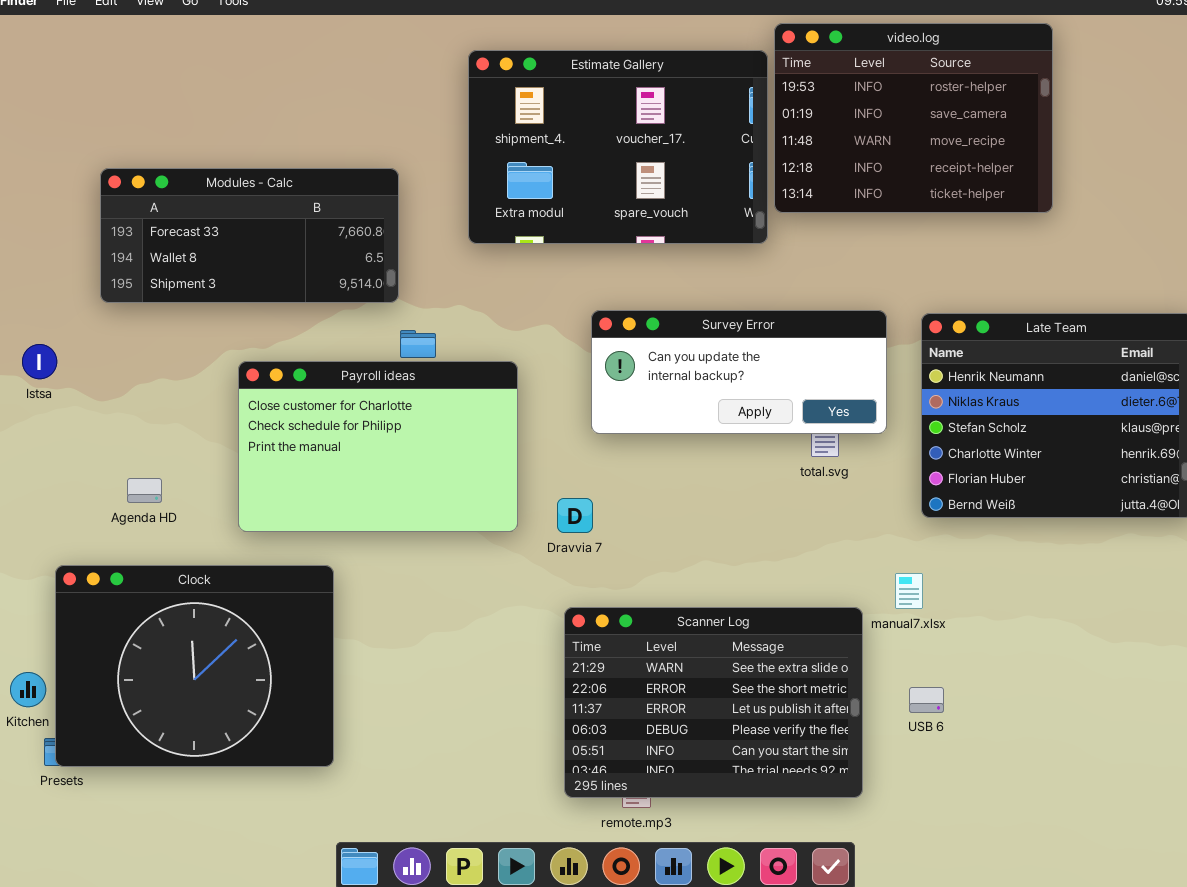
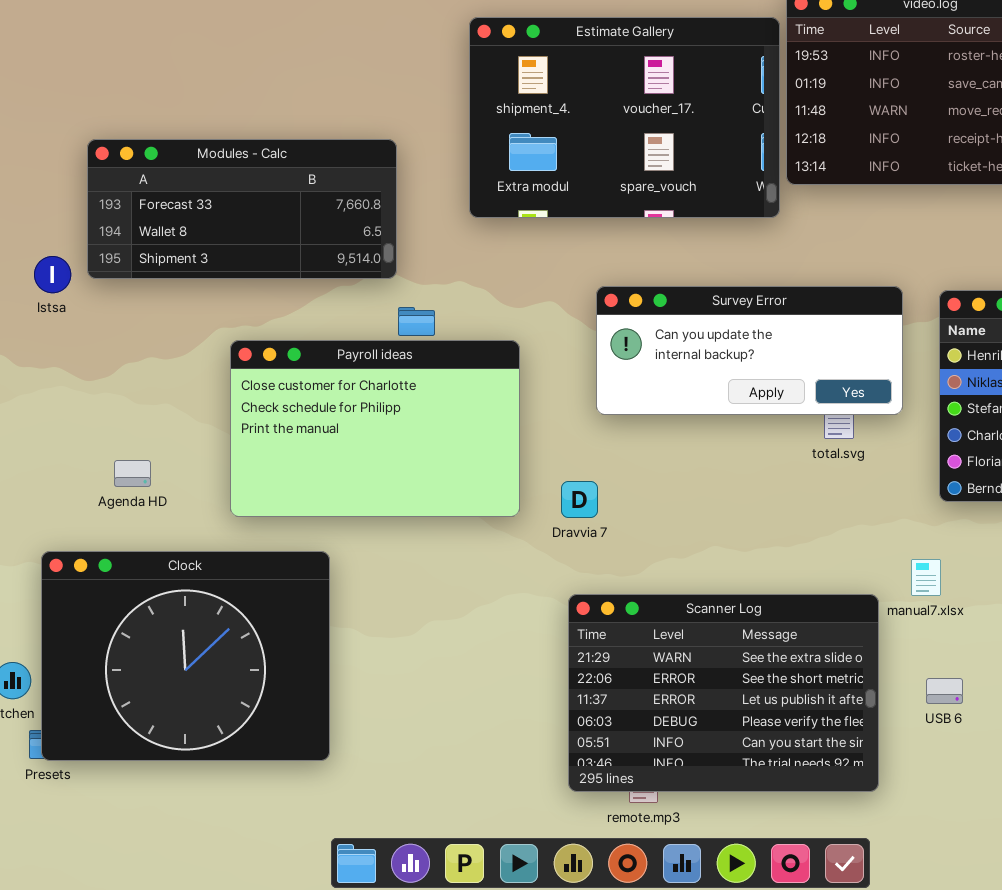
Istsa: [22,344,57,379] -> [34,256,71,293], moved

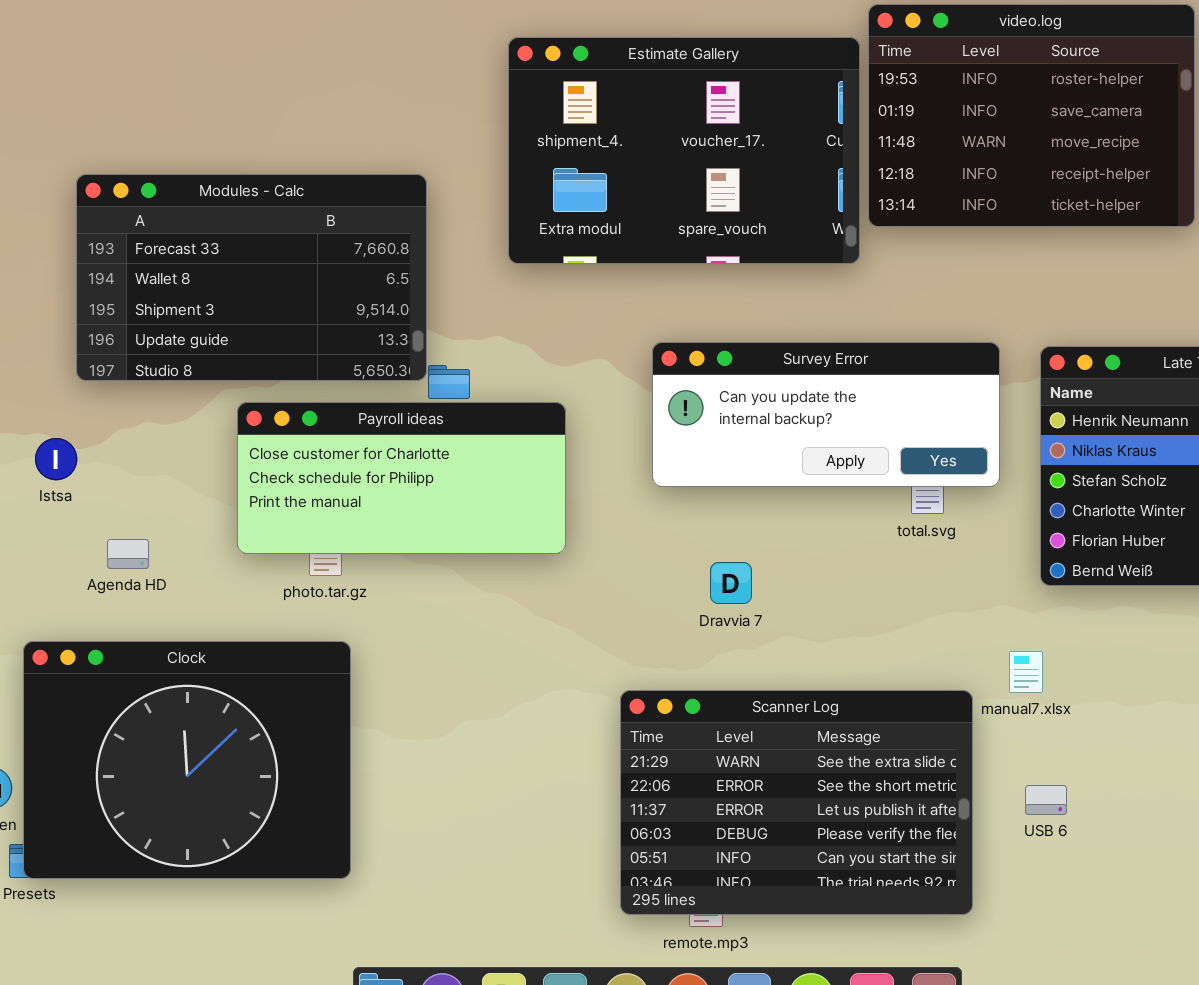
Modules - Calc: [87,139,397,279] -> [76,174,427,381], resized
Istsa: [34,256,71,293] -> [35,438,77,480], moved
Payroll ideas: [230,340,520,517] -> [237,402,566,554], resized
Dravvia 7: [561,481,598,518] -> [710,562,752,604], moved

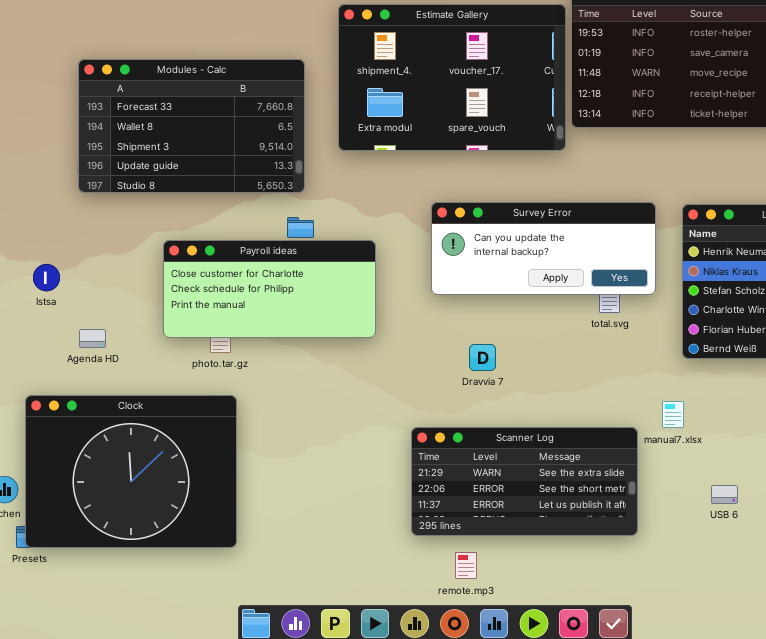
Modules - Calc: [76,174,427,381] -> [78,59,305,193], moved
Scanner Log: [620,690,973,915] -> [411,427,638,536], resized
USB 6: [1025,785,1067,815] -> [711,485,738,504], moved

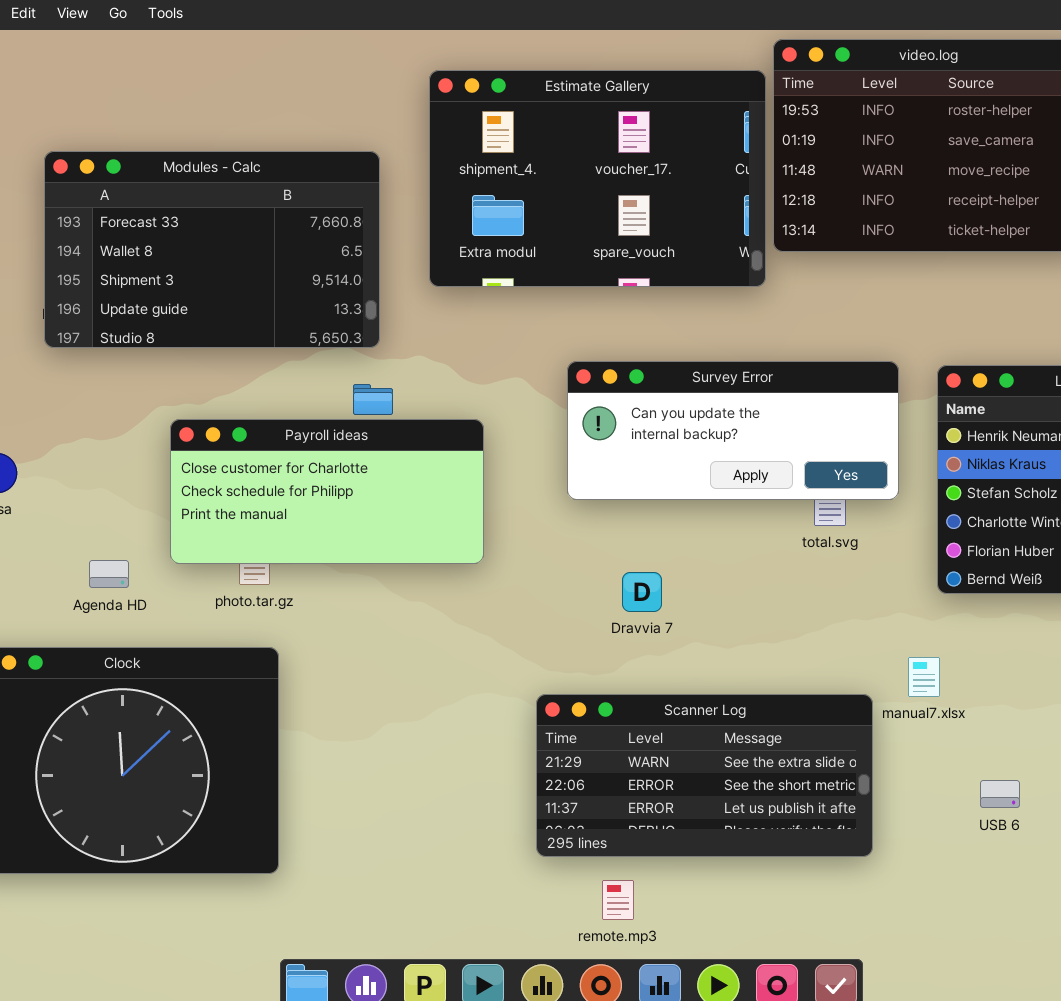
Agenda HD: [79,329,106,348] -> [89,560,129,588], moved

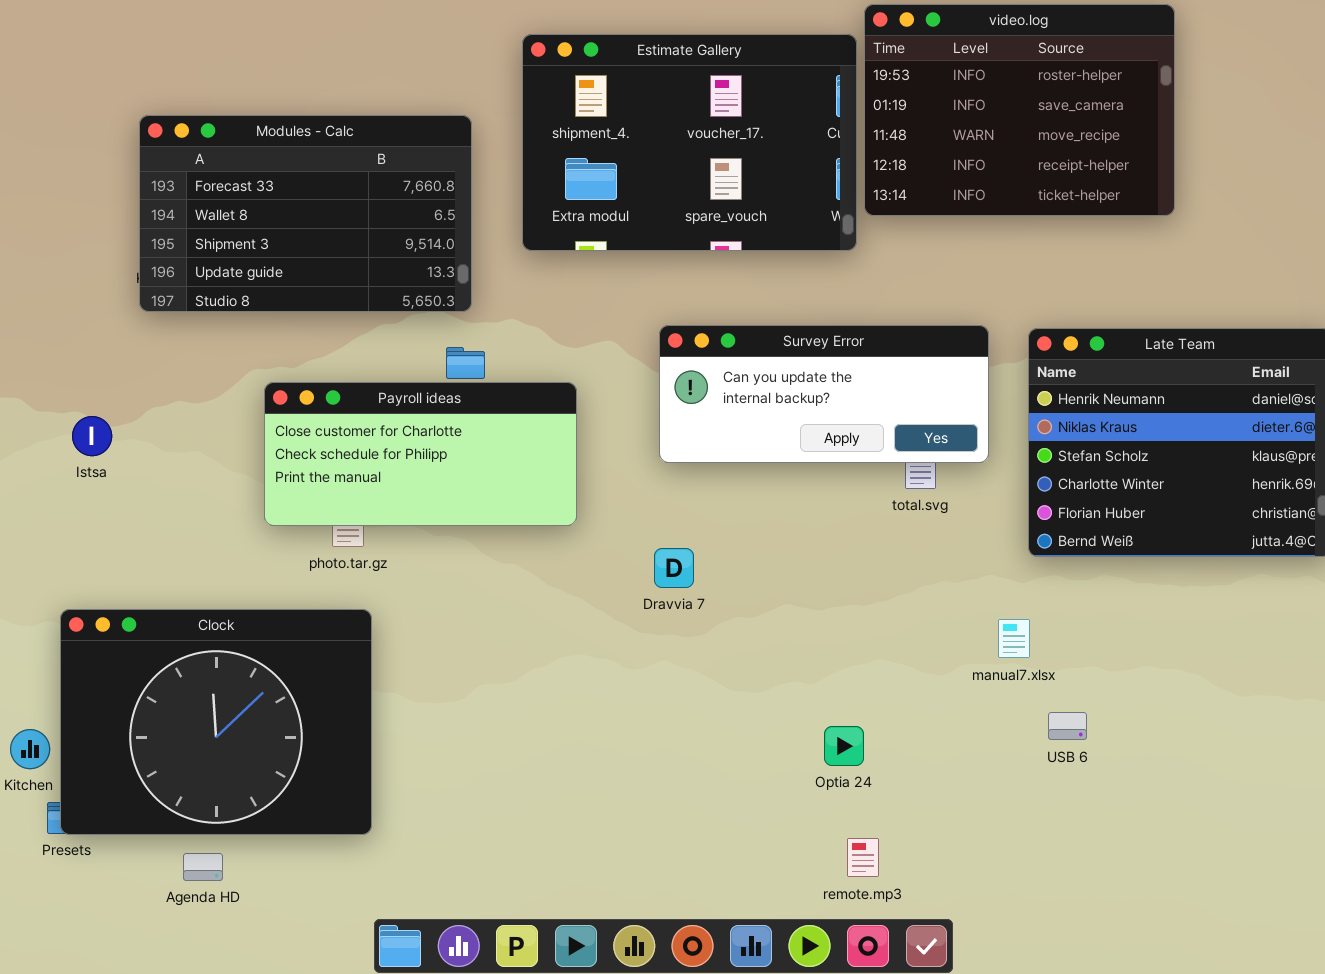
Agenda HD: [89,560,129,588] -> [183,853,223,881], moved
Dravvia 7: [622,572,662,612] -> [654,548,694,588], moved
Scanner Log: [536,694,873,857] -> none, closed
USB 6: [980,780,1020,808] -> [1048,712,1087,740], moved
remote.mp3: [602,880,634,920] -> [847,838,879,877], moved

